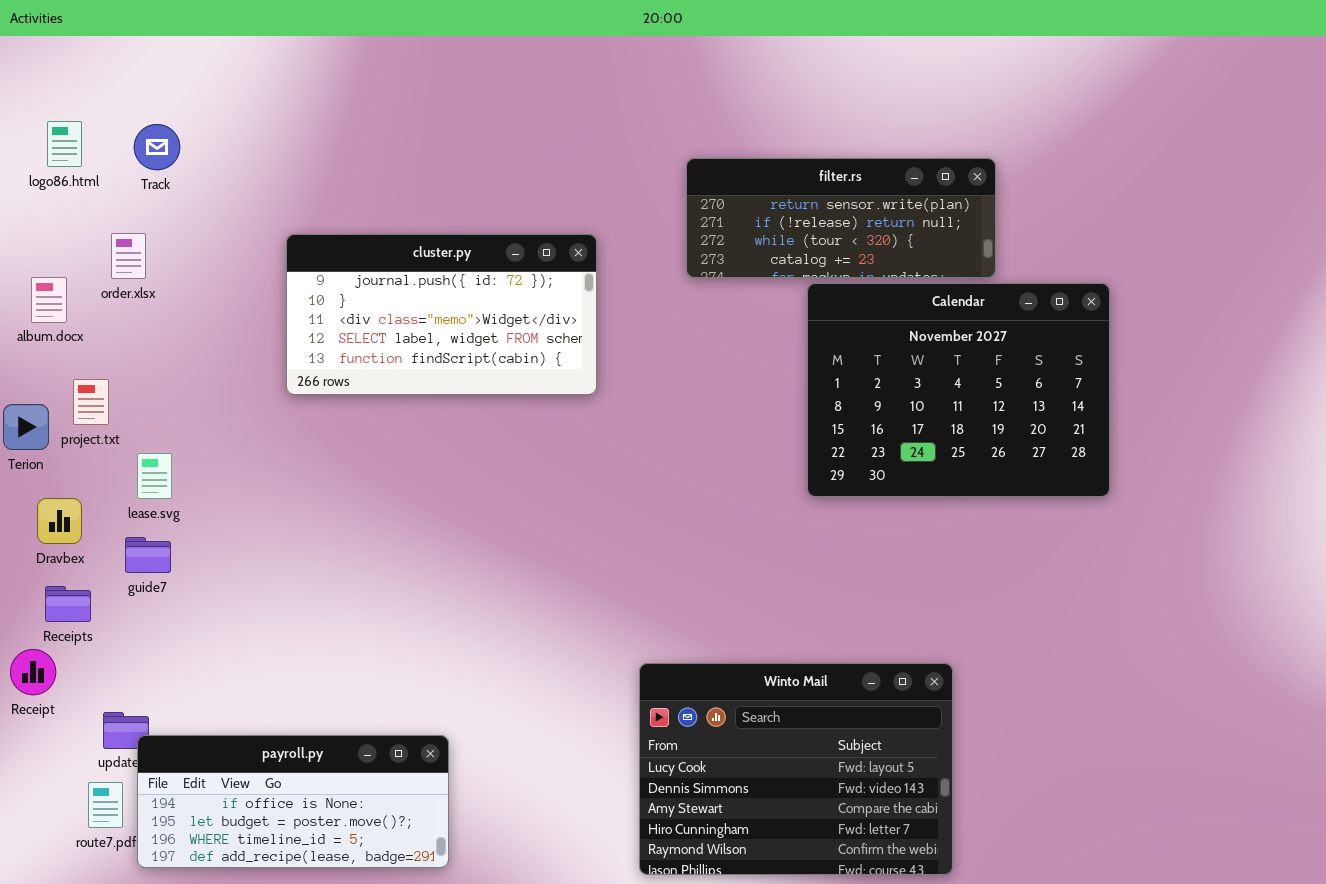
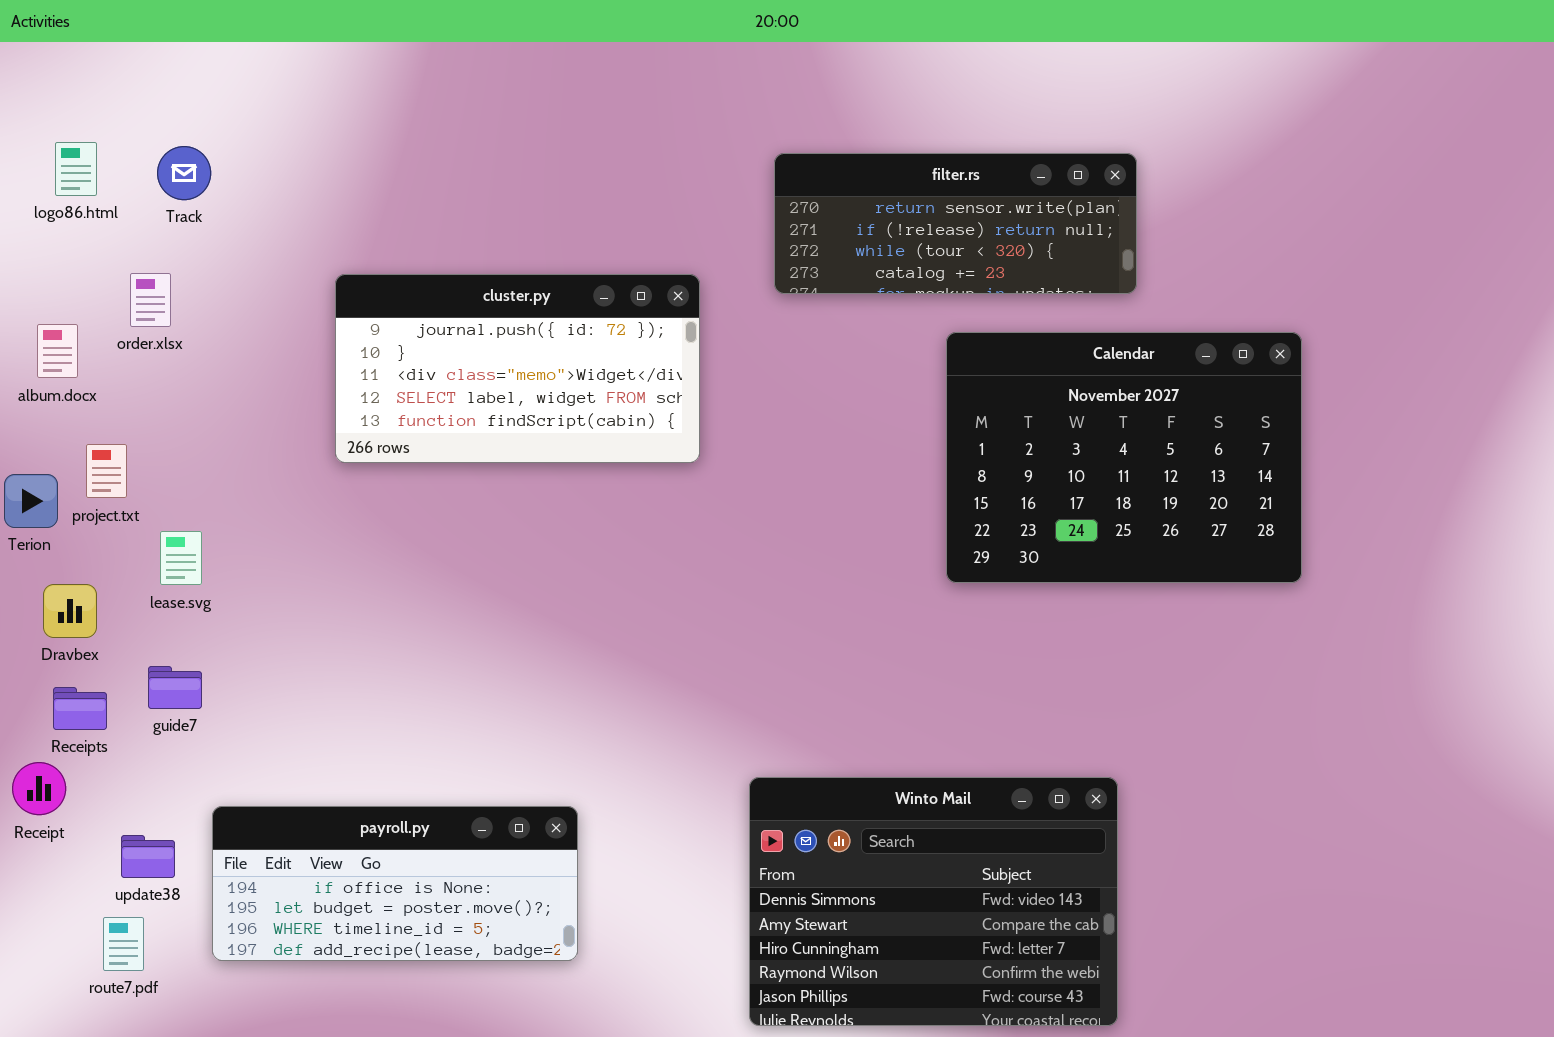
filter.rs: [686,158,996,278] -> [774,153,1137,294], moved
guide7: [125,537,171,573] -> [148,666,202,709], moved
Winto Mail: [639,663,953,875] -> [749,777,1118,1026], scrolled down 1 row
payroll.py: [137,735,449,868] -> [212,806,578,961], moved

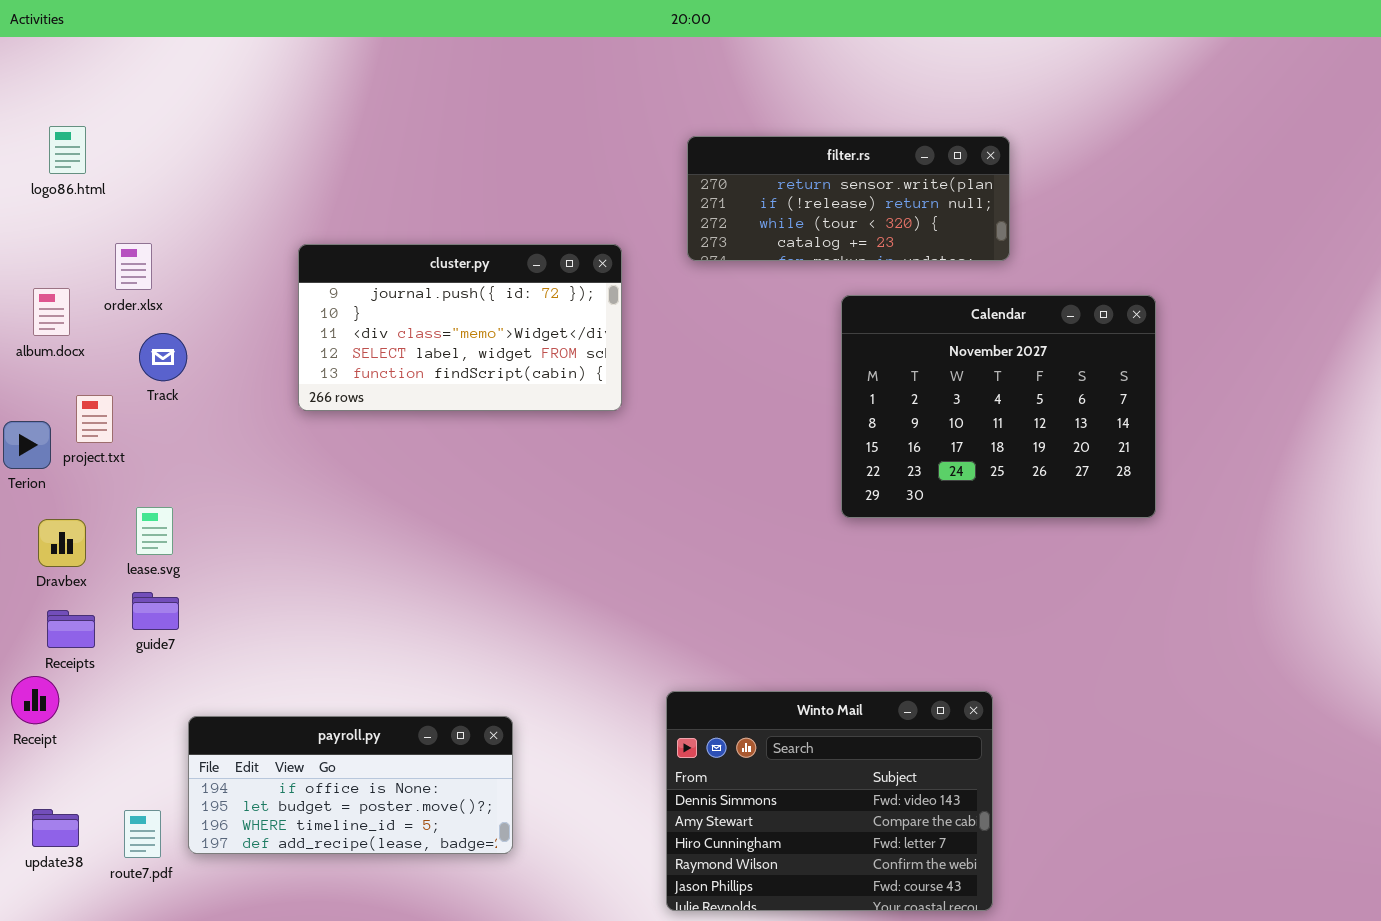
Track: [157,146,211,200] -> [139,333,187,381], moved
lease.svg: [160,531,202,585] -> [136,507,173,555], moved
update38: [121,835,175,878] -> [32,809,79,847], moved
route7.pdf: [103,917,144,971] -> [124,810,161,858], moved

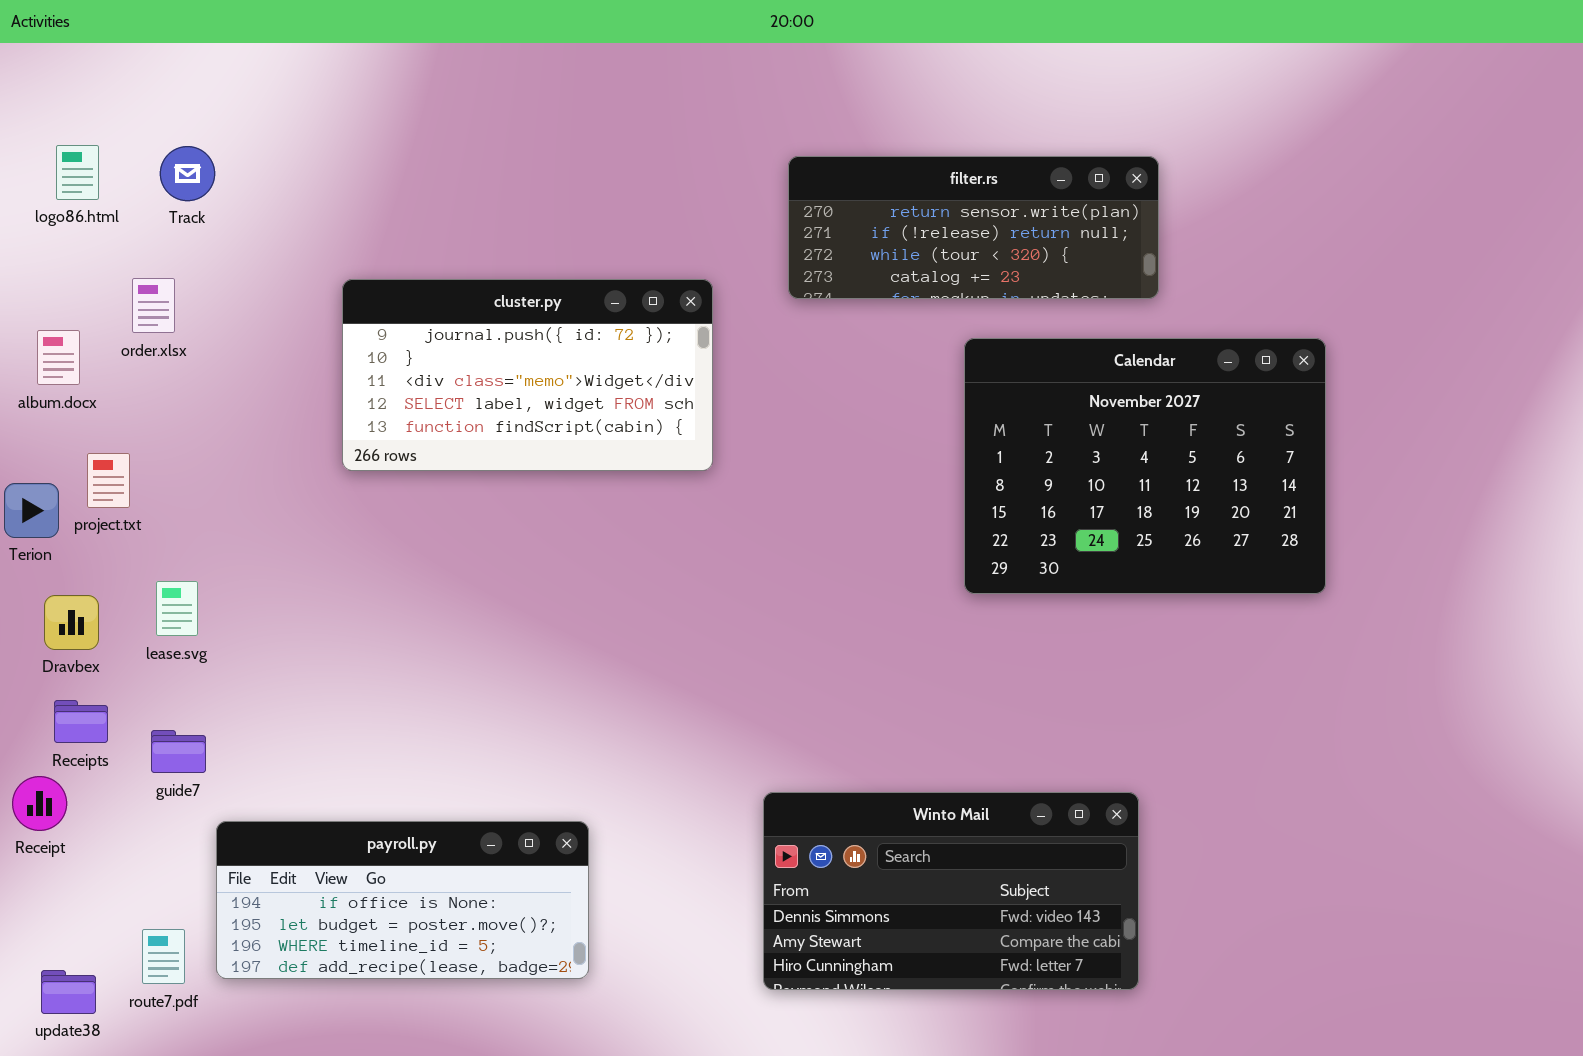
Track: [139,333,187,381] -> [160,146,215,201], moved
guide7: [132,592,179,630] -> [151,730,206,773], moved
Winto Mail: [666,691,993,911] -> [763,792,1139,990], resized
update38: [32,809,79,847] -> [41,970,96,1014], moved

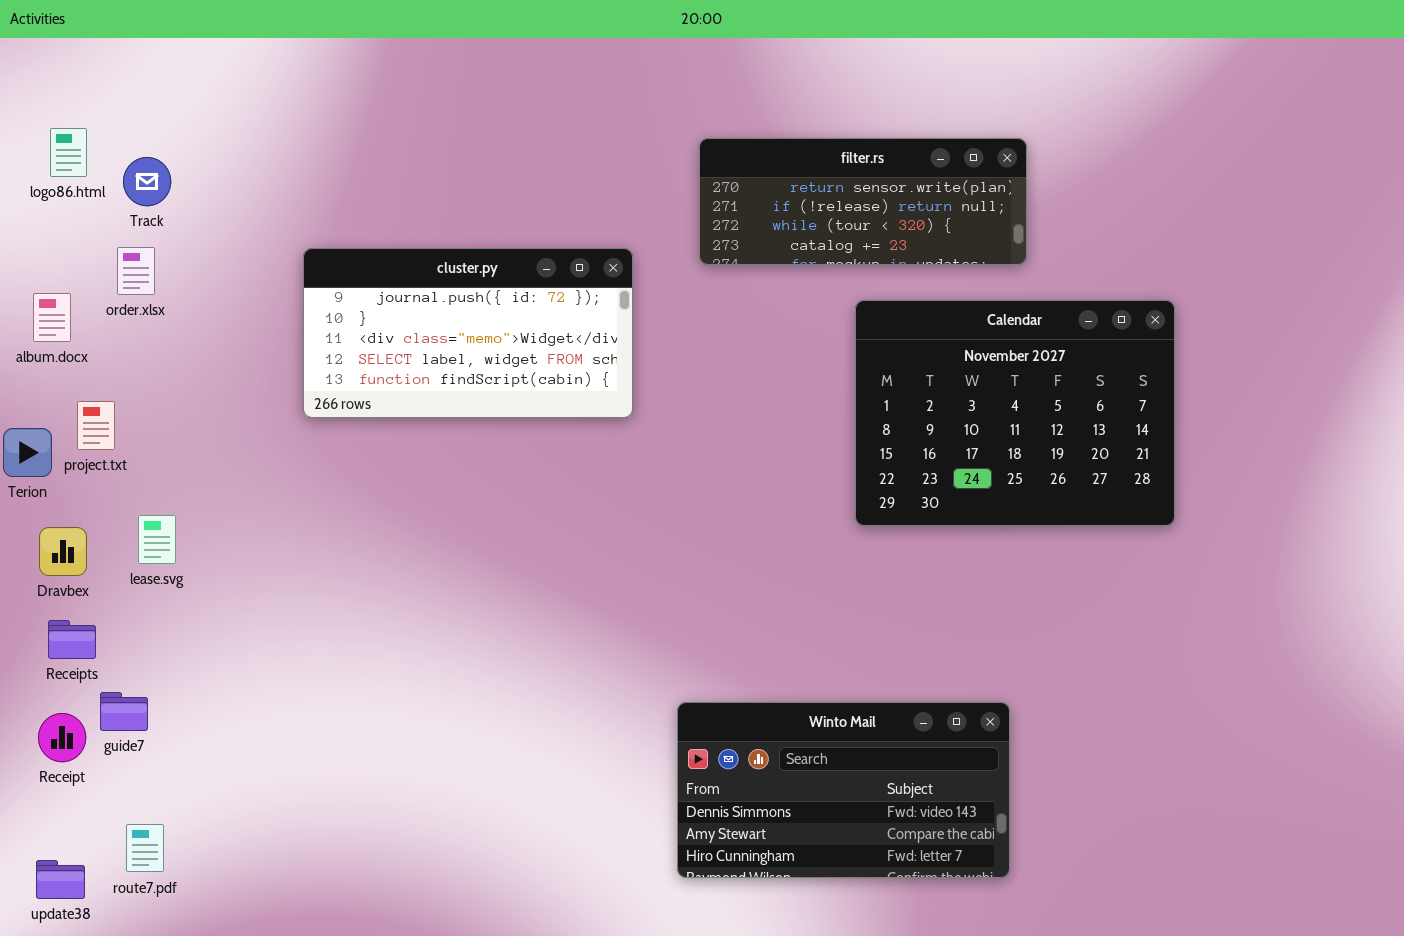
Track: [160,146,215,201] -> [123,157,171,206], moved
guide7: [151,730,206,773] -> [100,692,148,731], moved
Receipt: [12,776,67,831] -> [38,713,86,762], moved
payroll.py: [216,821,589,979] -> none, closed

